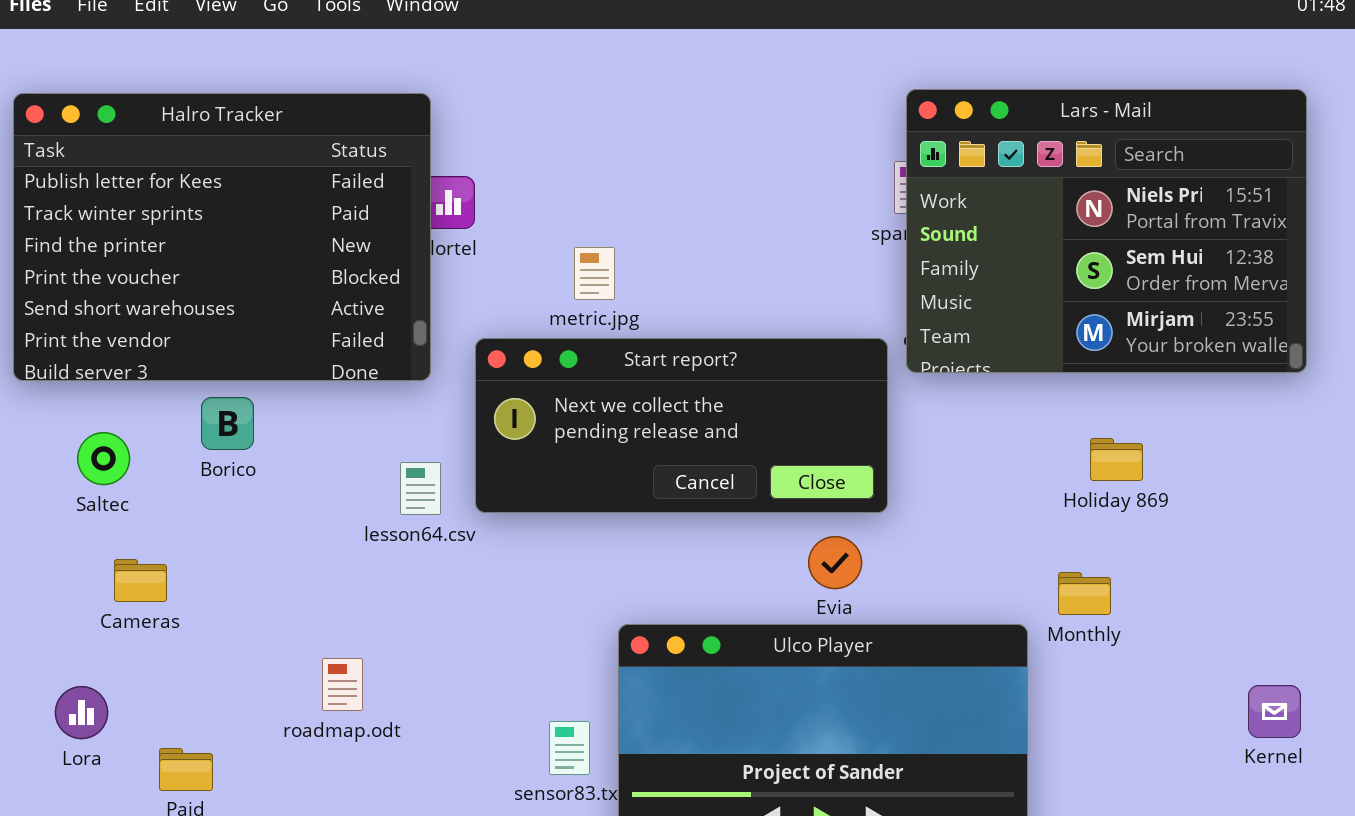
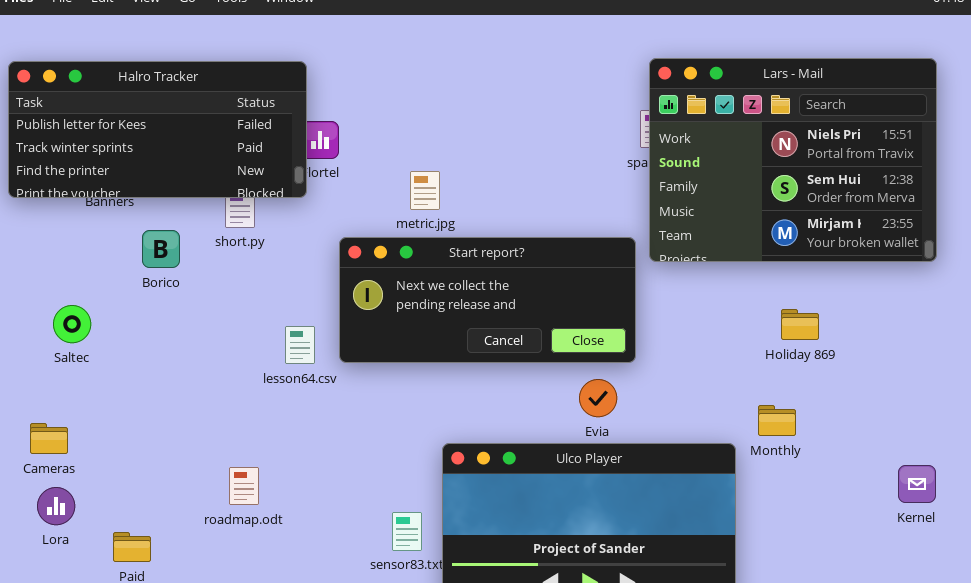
Halro Tracker: [13,93,431,381] -> [8,61,307,198], resized
Borico: [201,397,254,450] -> [142,230,180,268], moved
Cameras: [114,559,167,602] -> [30,423,68,454], moved
Kernel: [1248,685,1301,738] -> [898,465,936,503], moved

